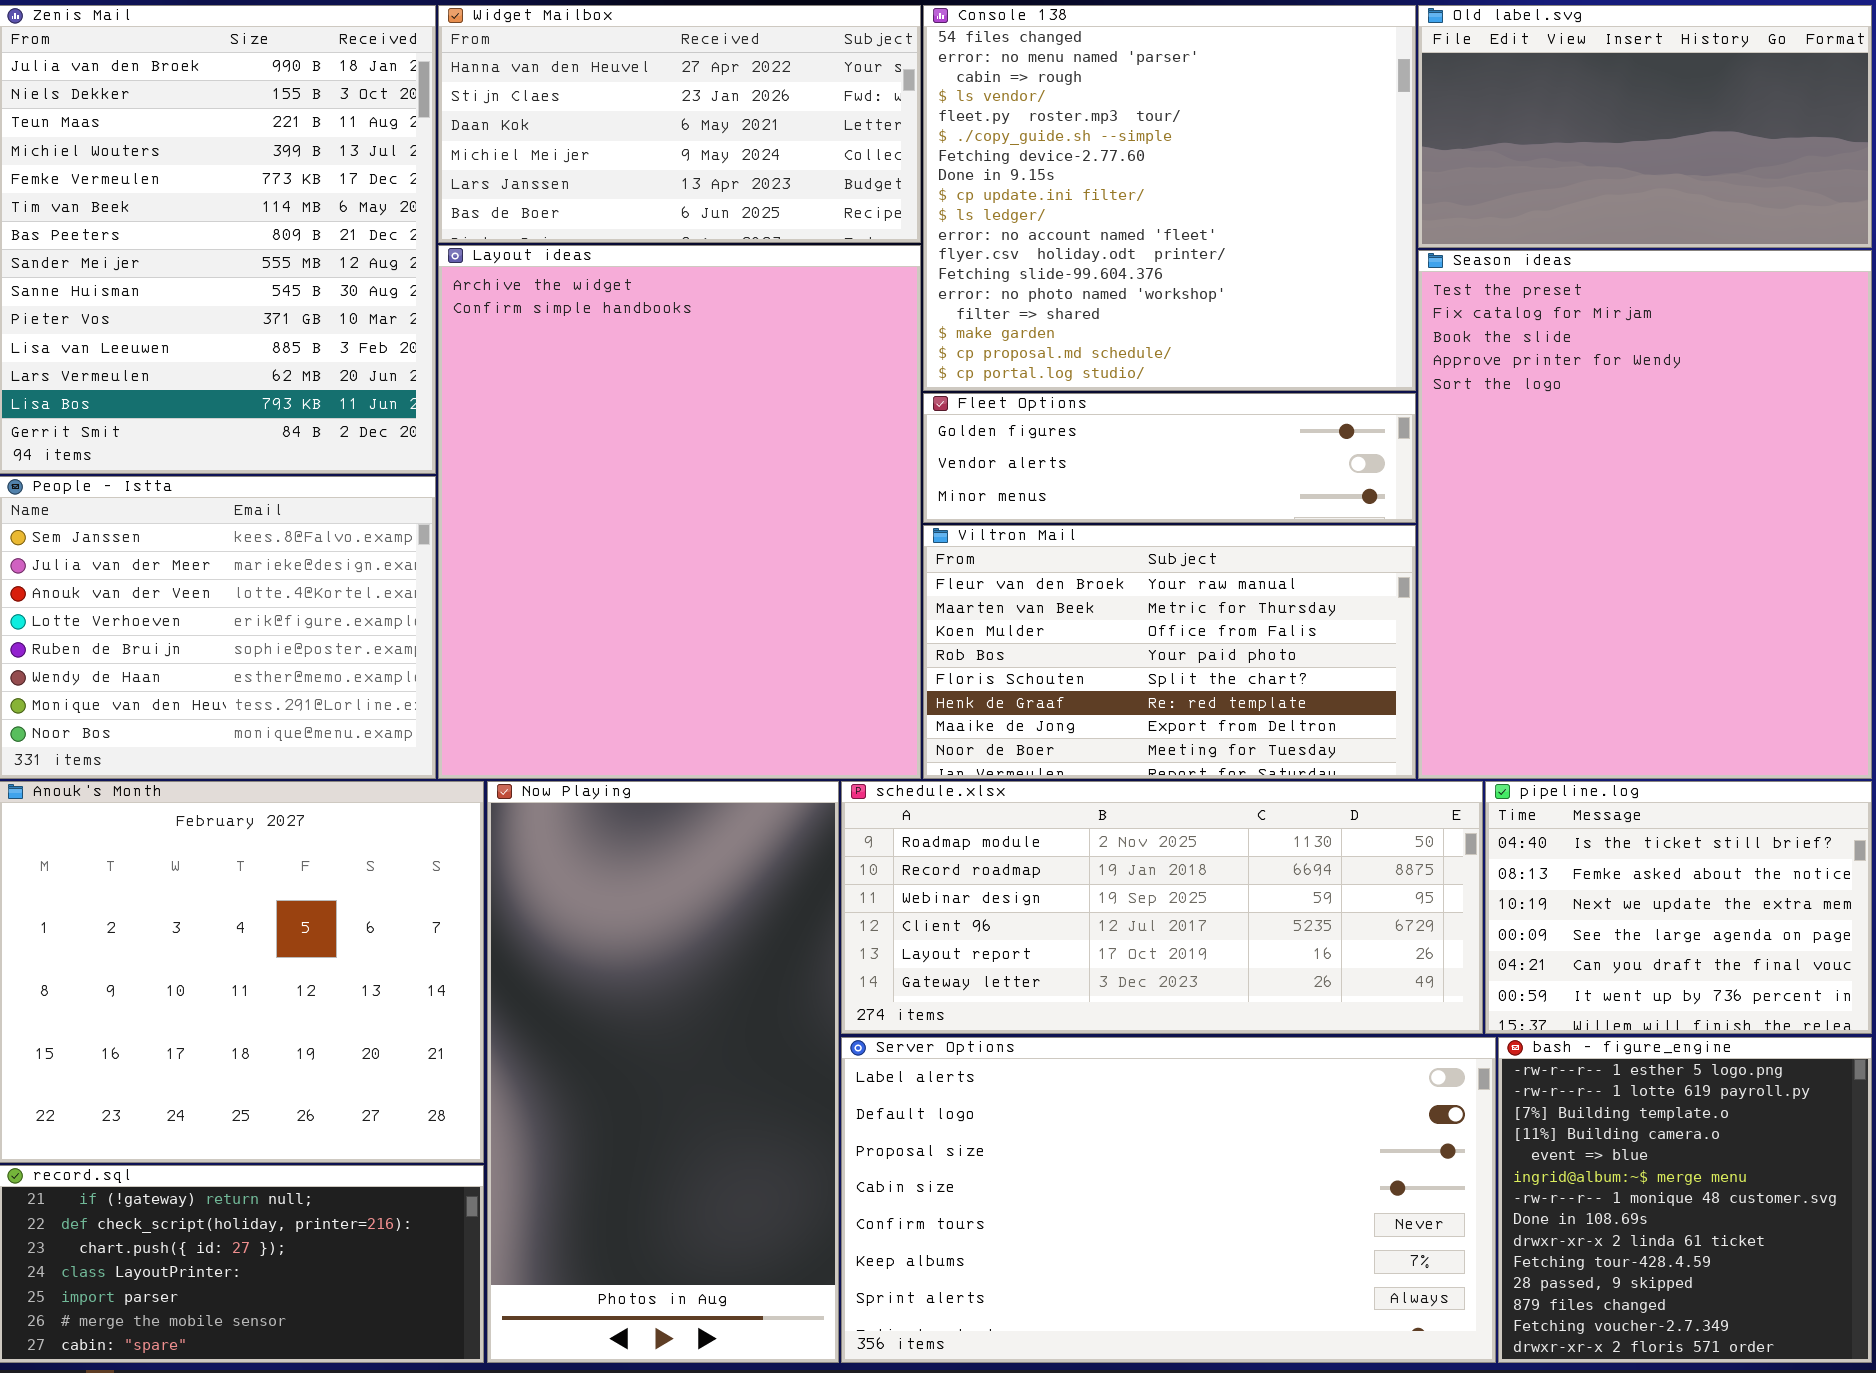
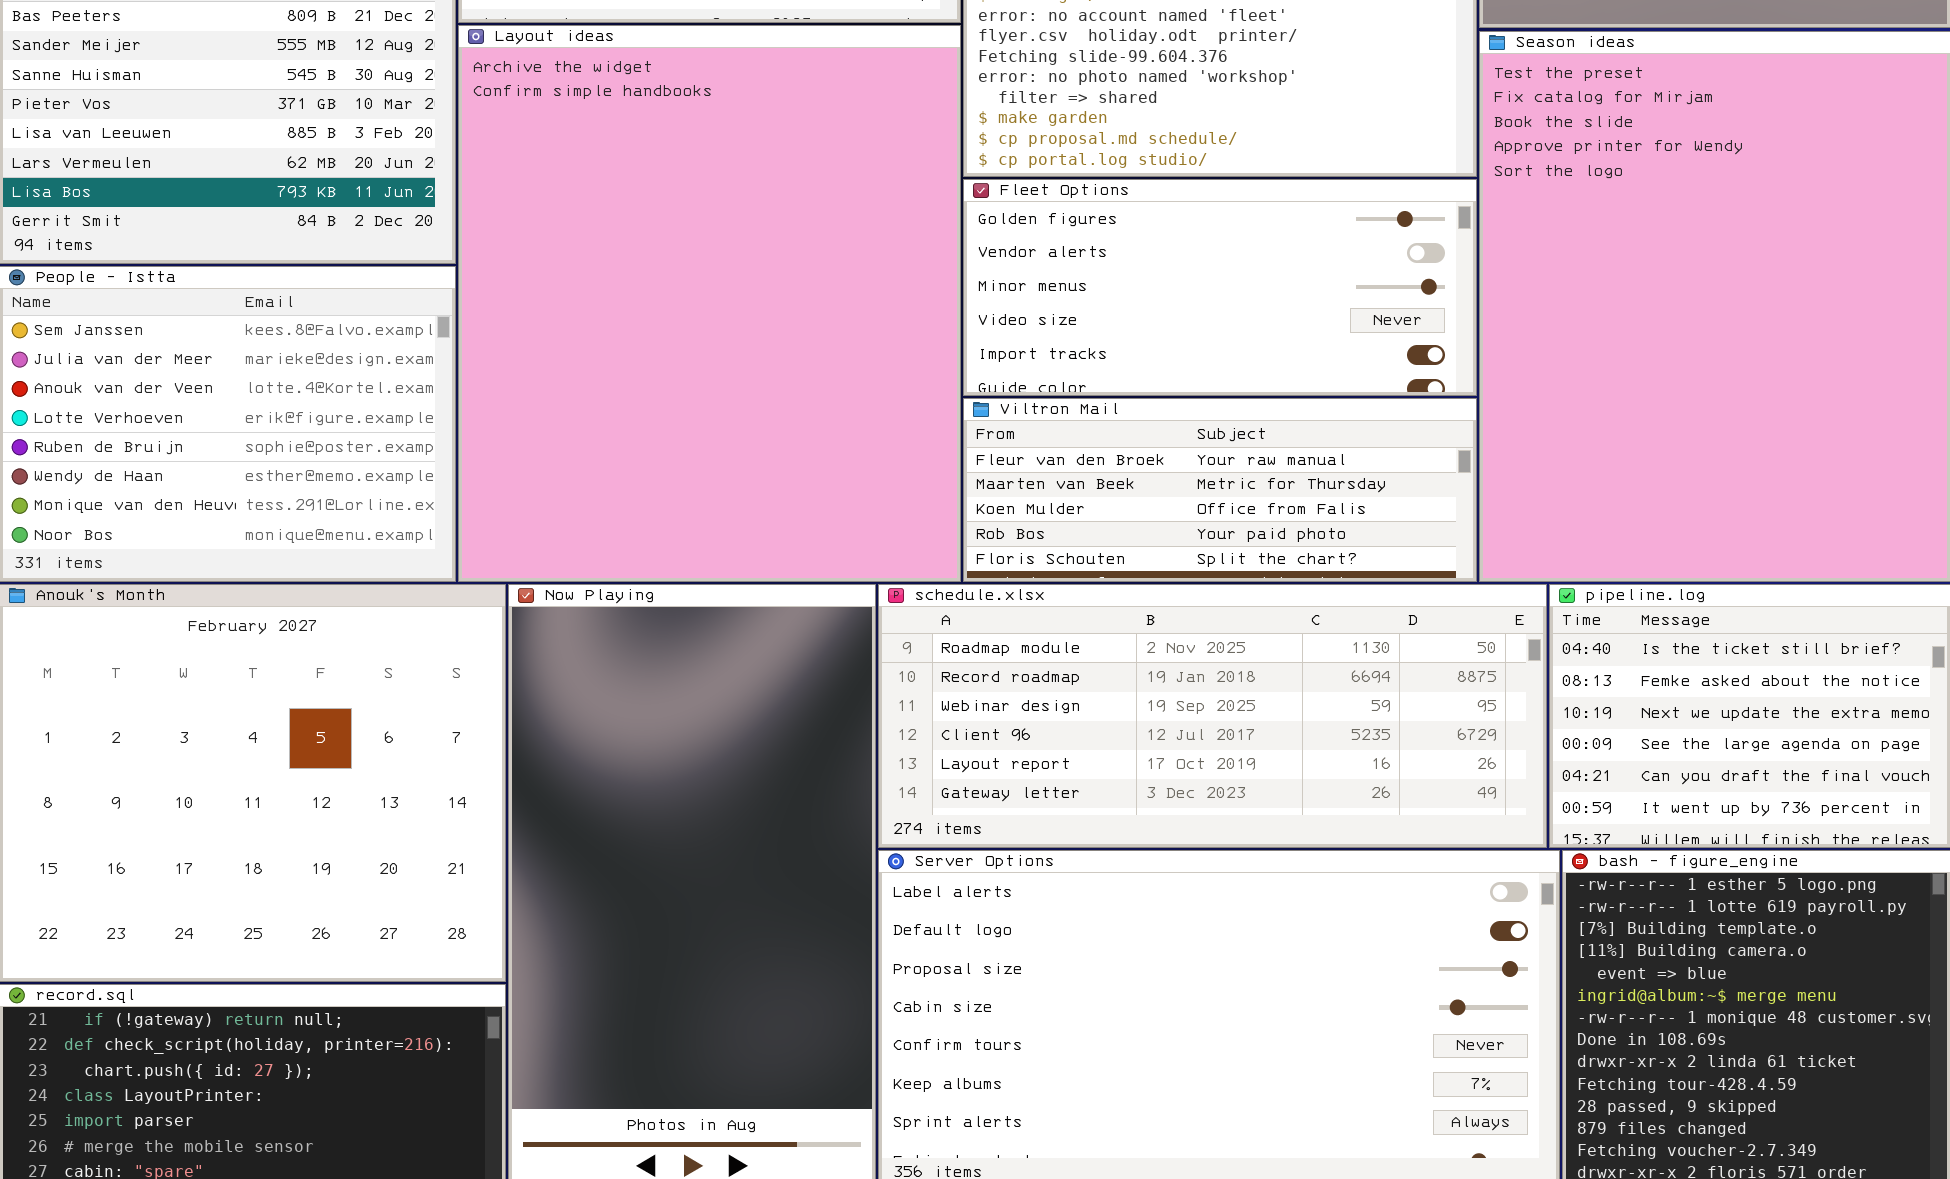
Fleet Options: [923,393,1416,523] -> [963,179,1477,396], resized
Viltron Mail: [923,525,1416,779] -> [963,398,1477,582], resized

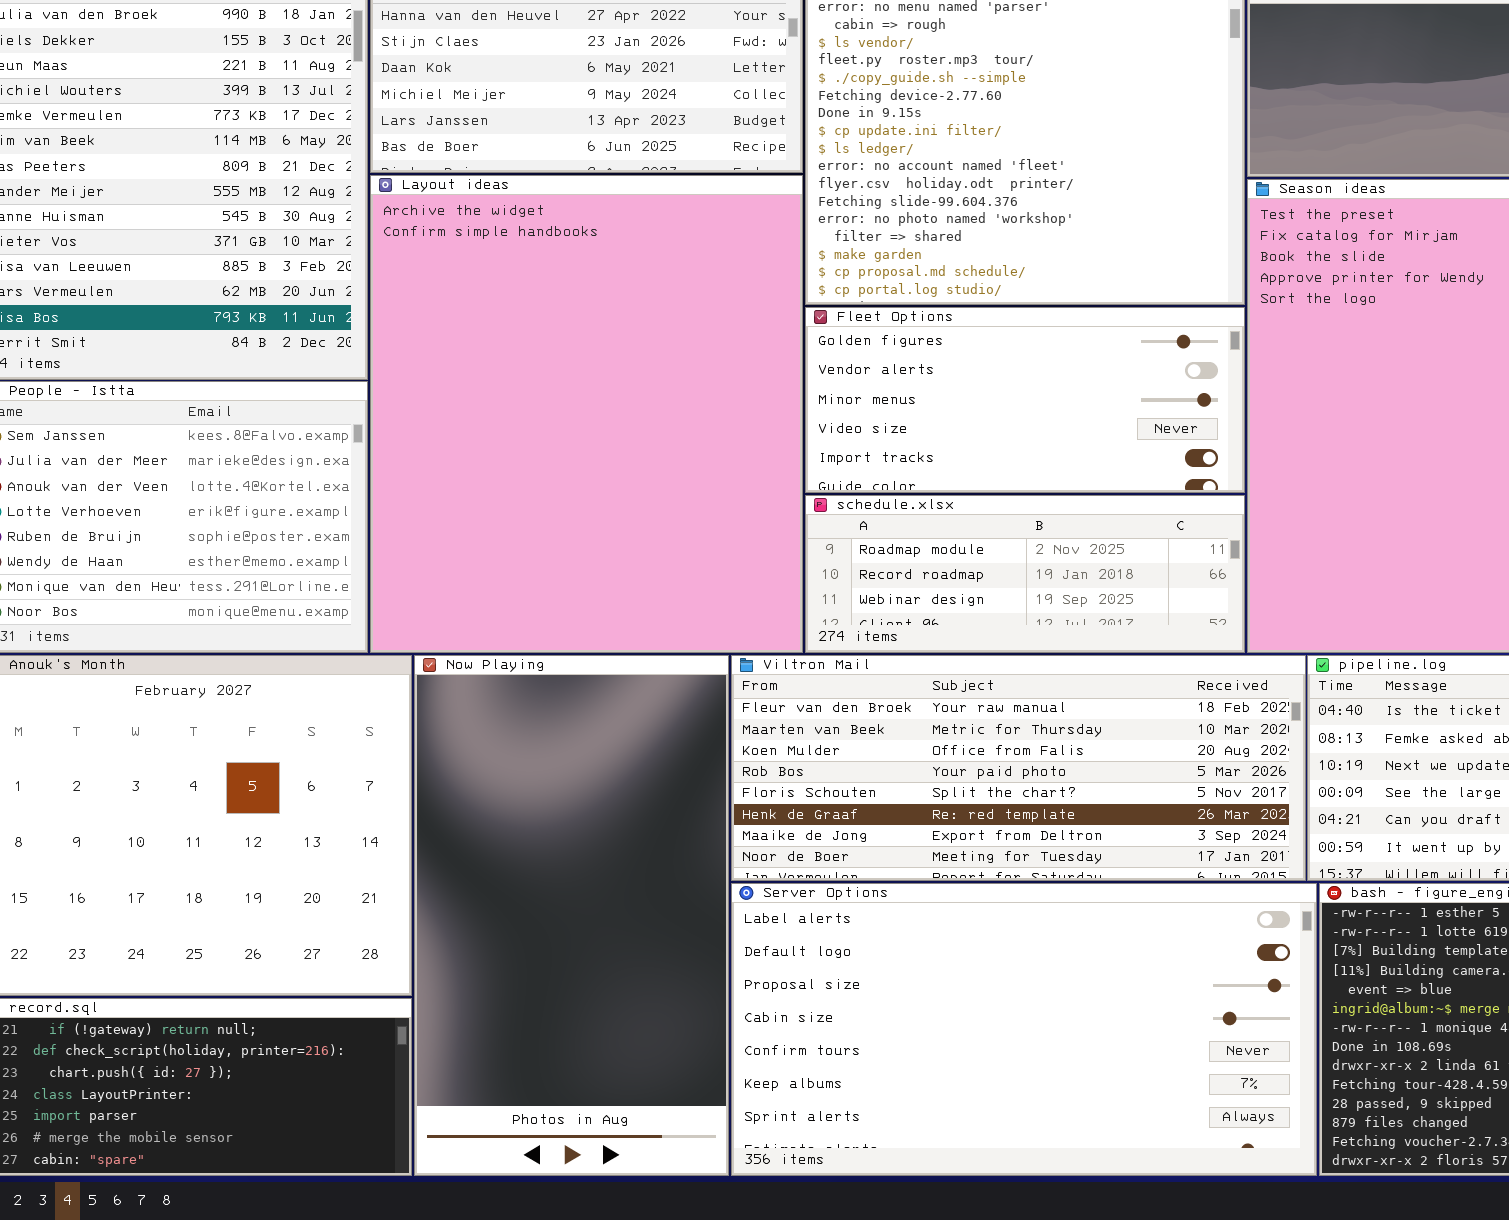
Viltron Mail: [963,398,1477,582] -> [731,655,1306,881], moved, resized
schedule.xlsx: [878,584,1547,848] -> [805,495,1245,653], moved, resized

